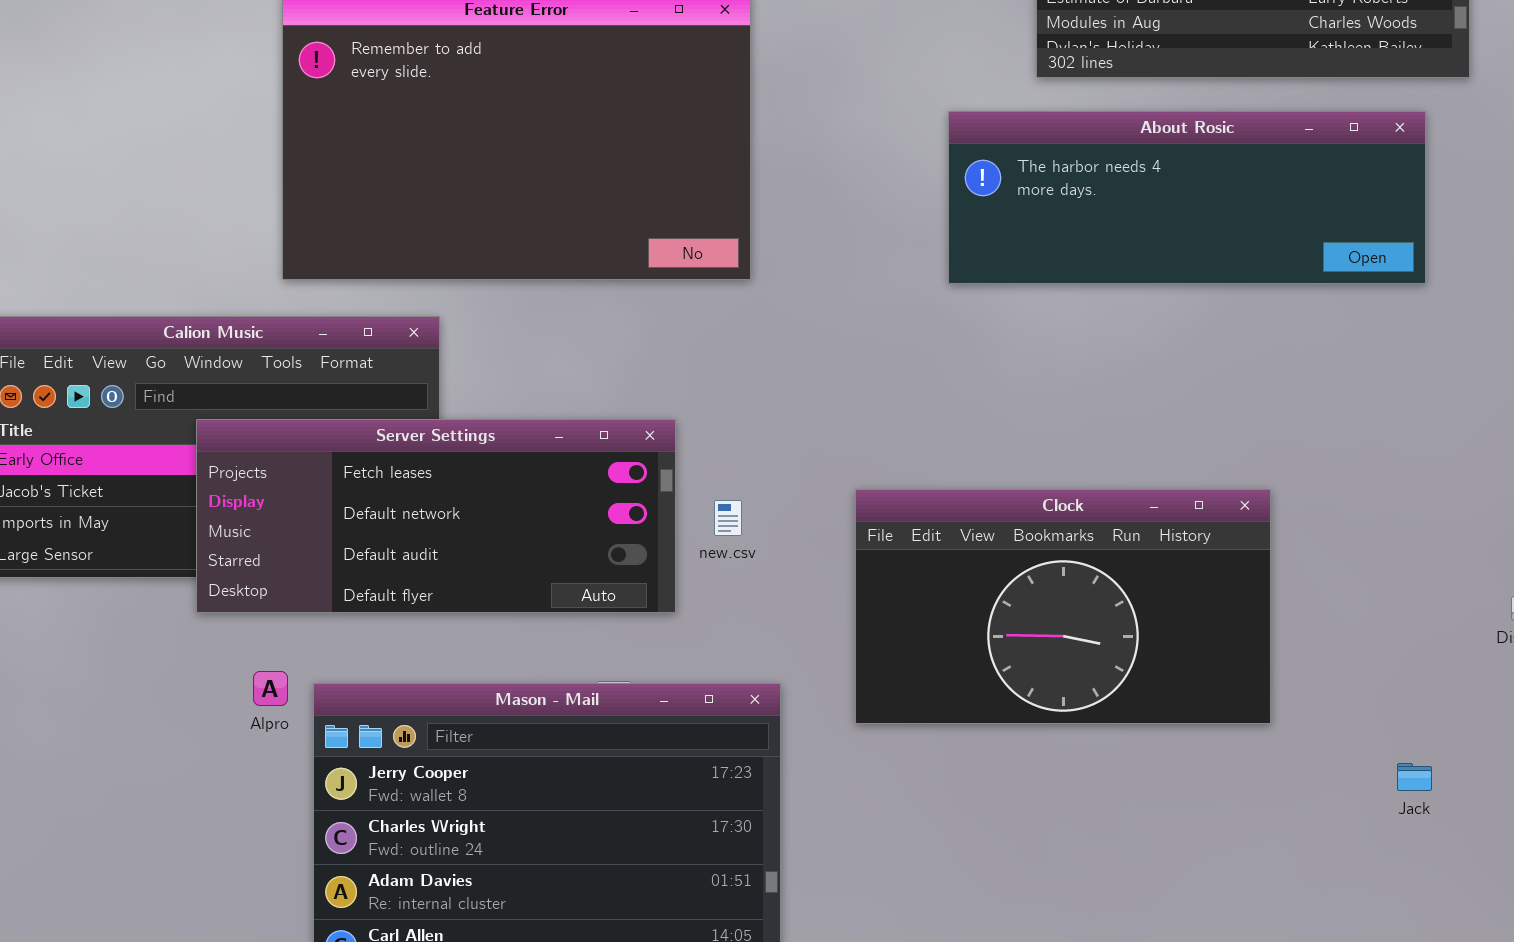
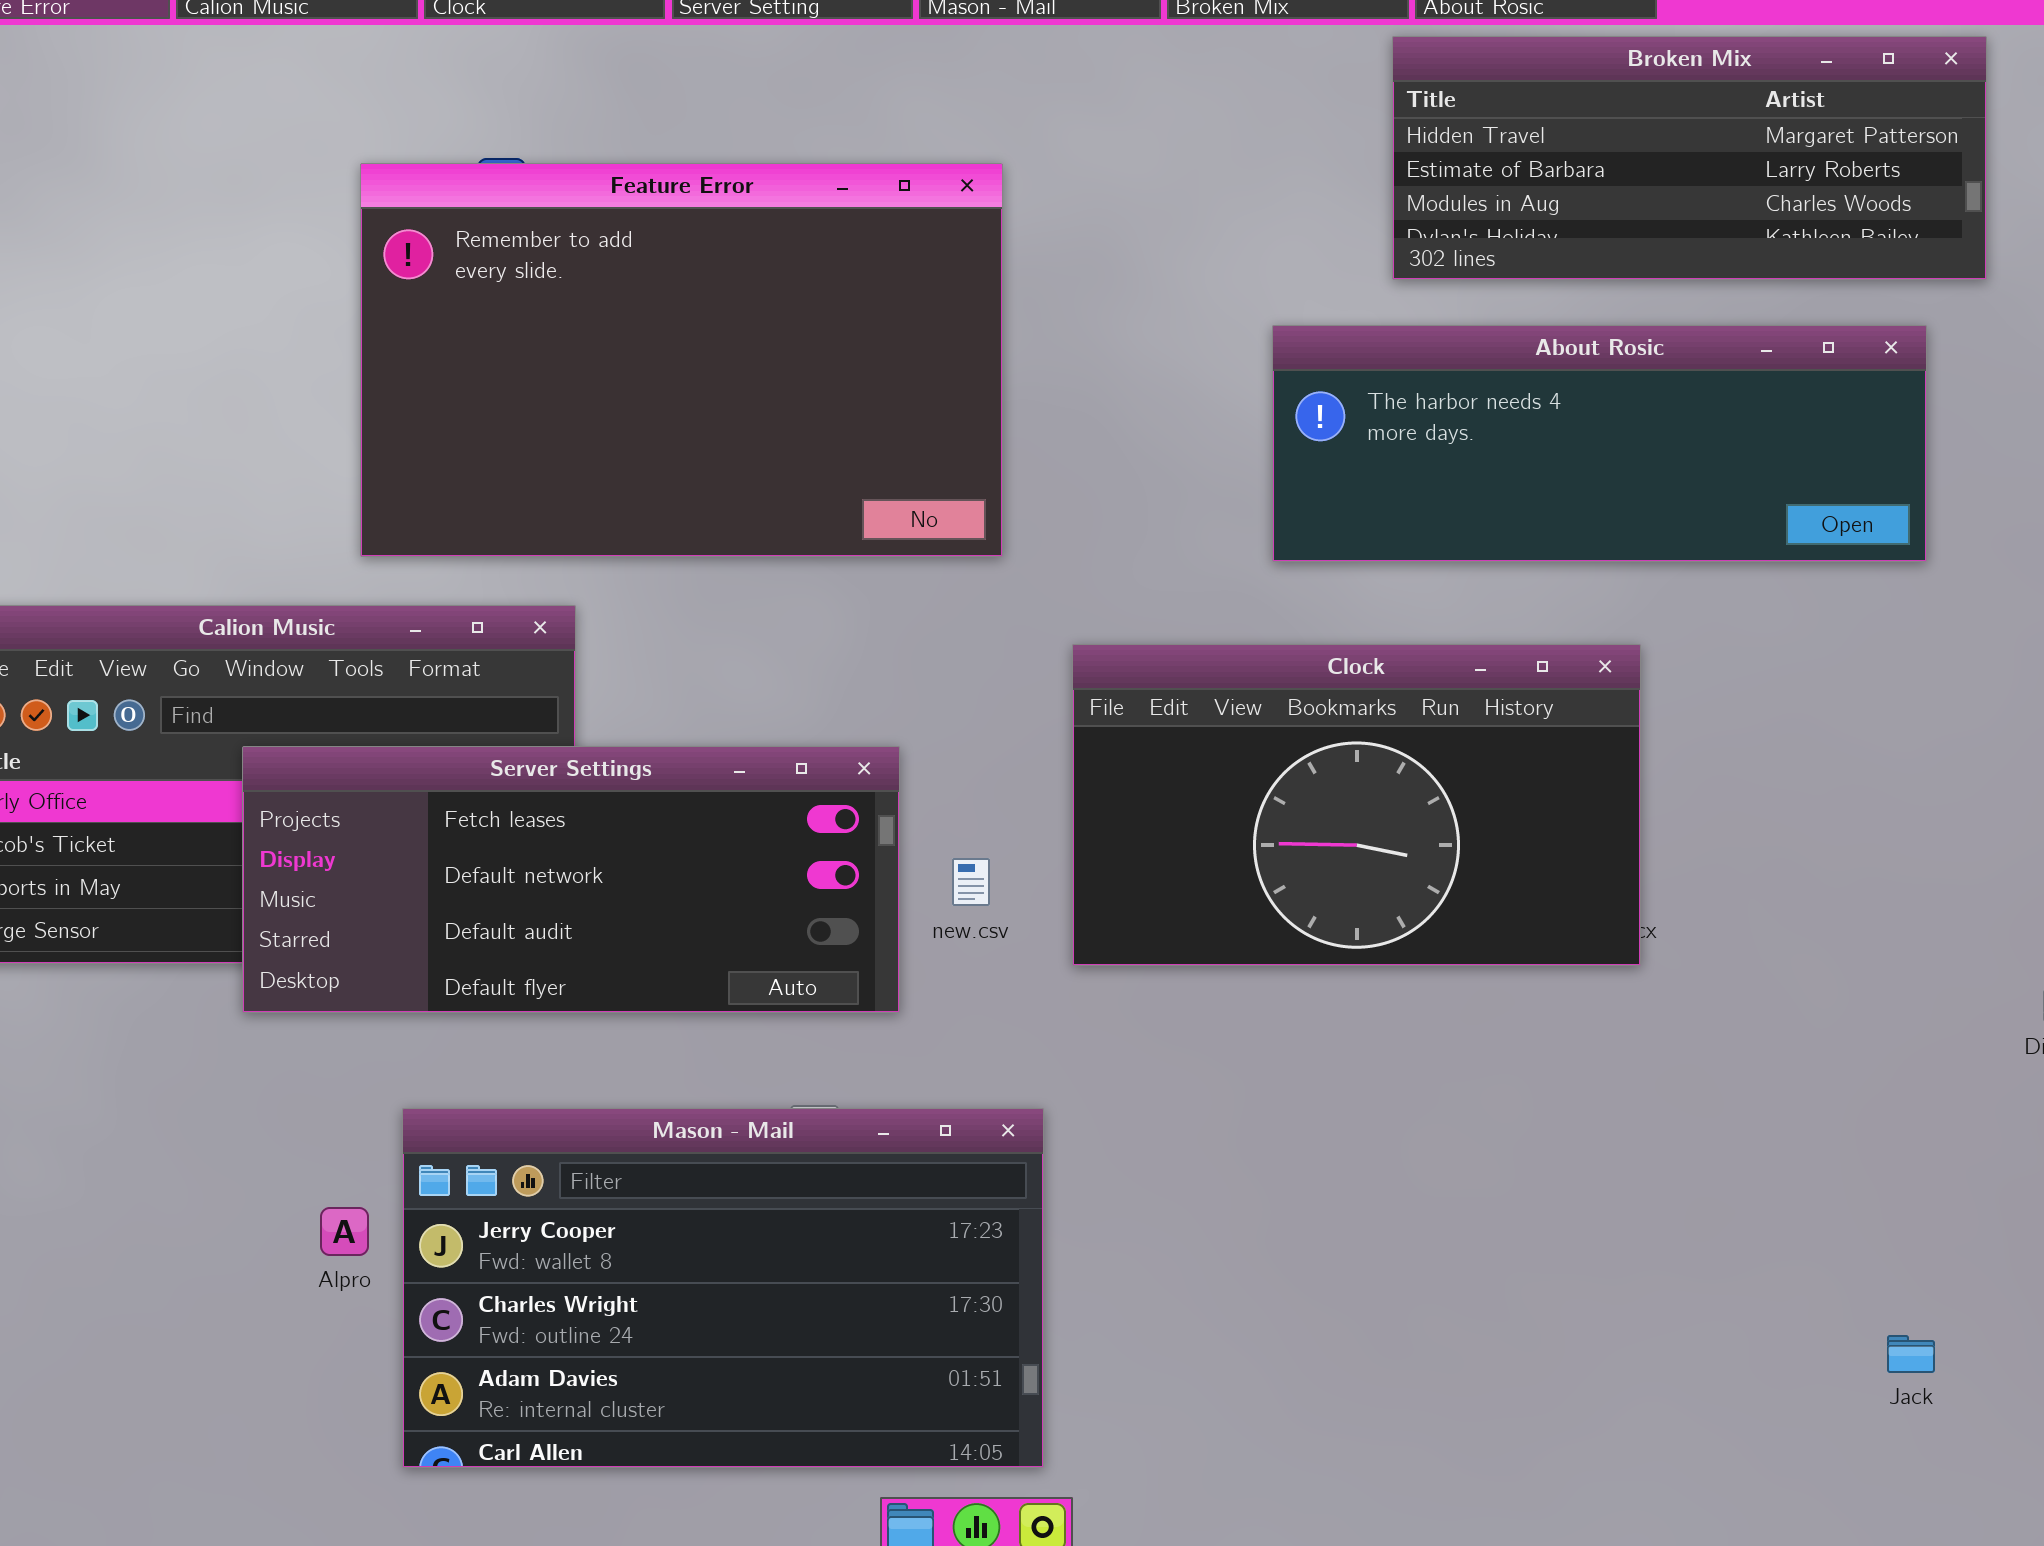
Clock: [855,489,1271,724] -> [1072,644,1641,966], moved
Alpro: [253,671,288,706] -> [320,1207,369,1256], moved
Jack: [1397,763,1432,791] -> [1887,1335,1935,1373], moved

